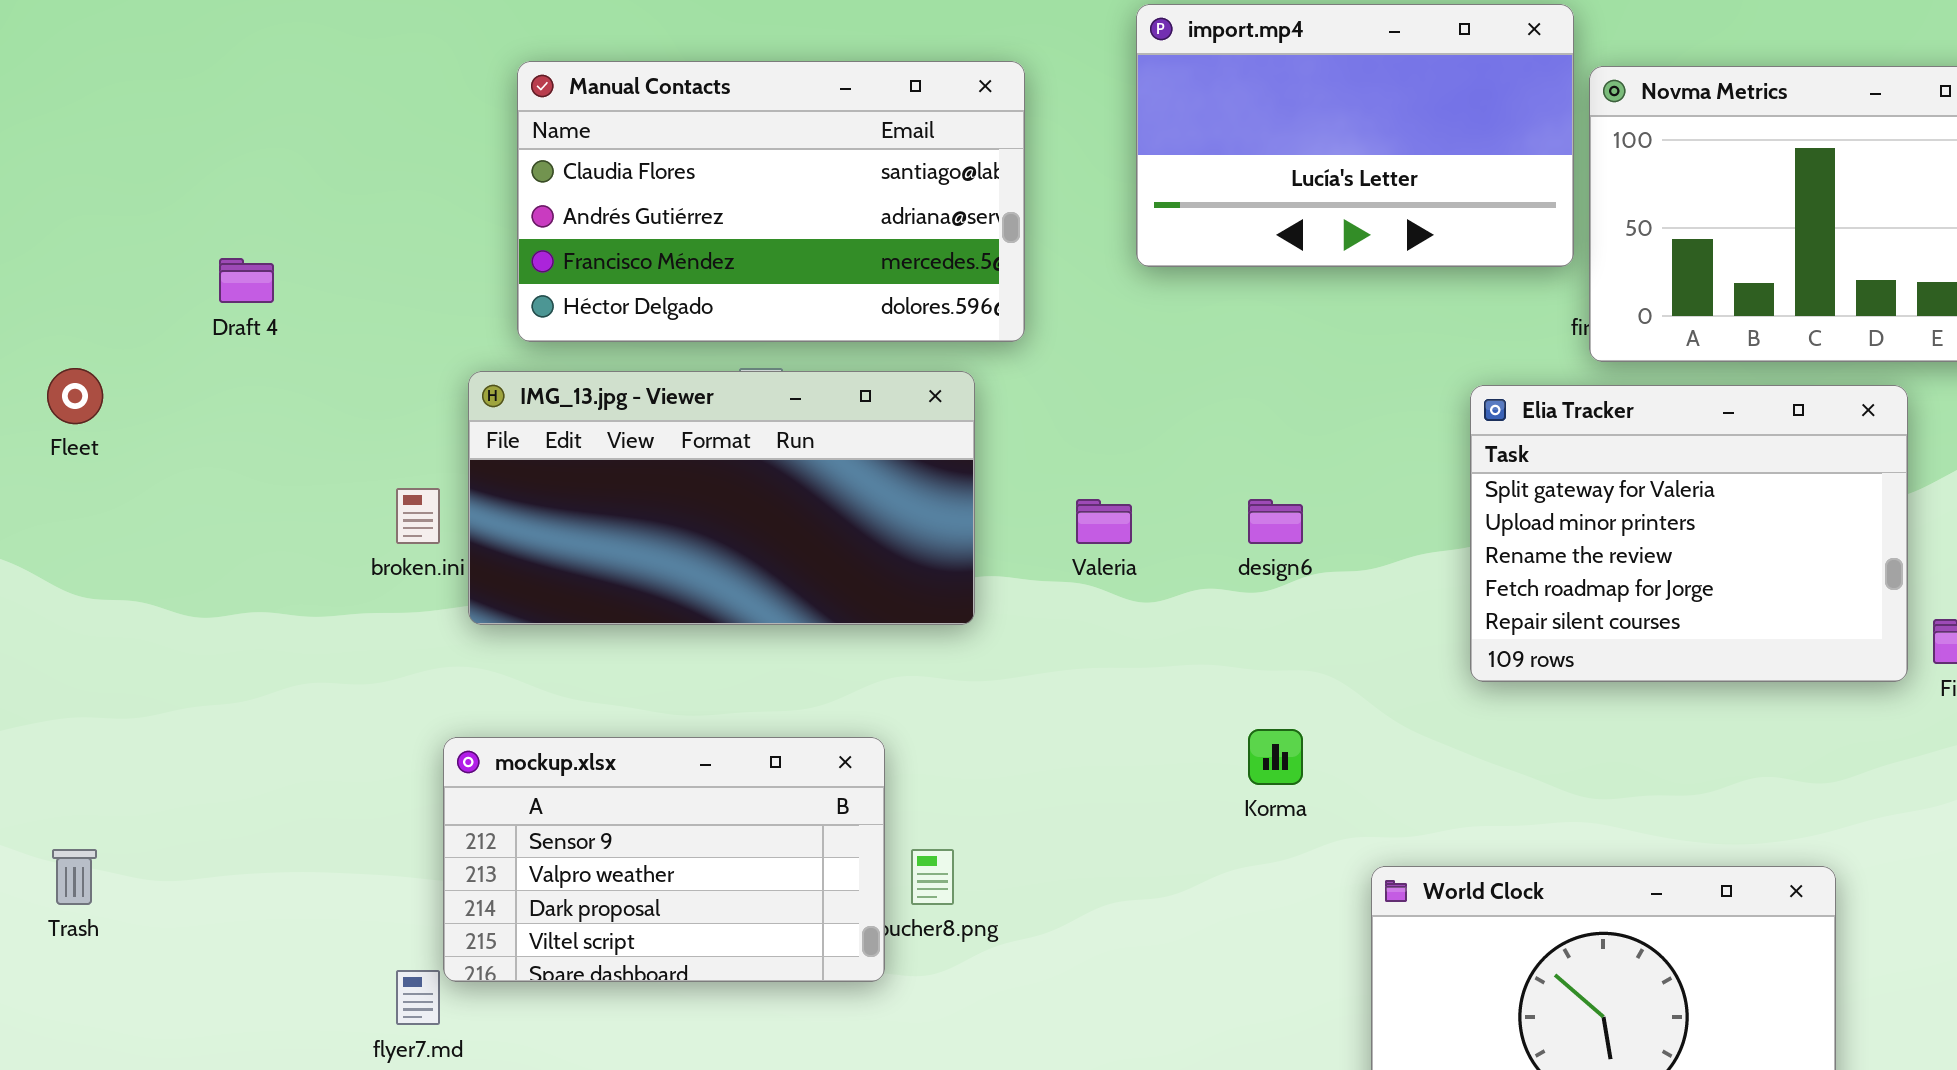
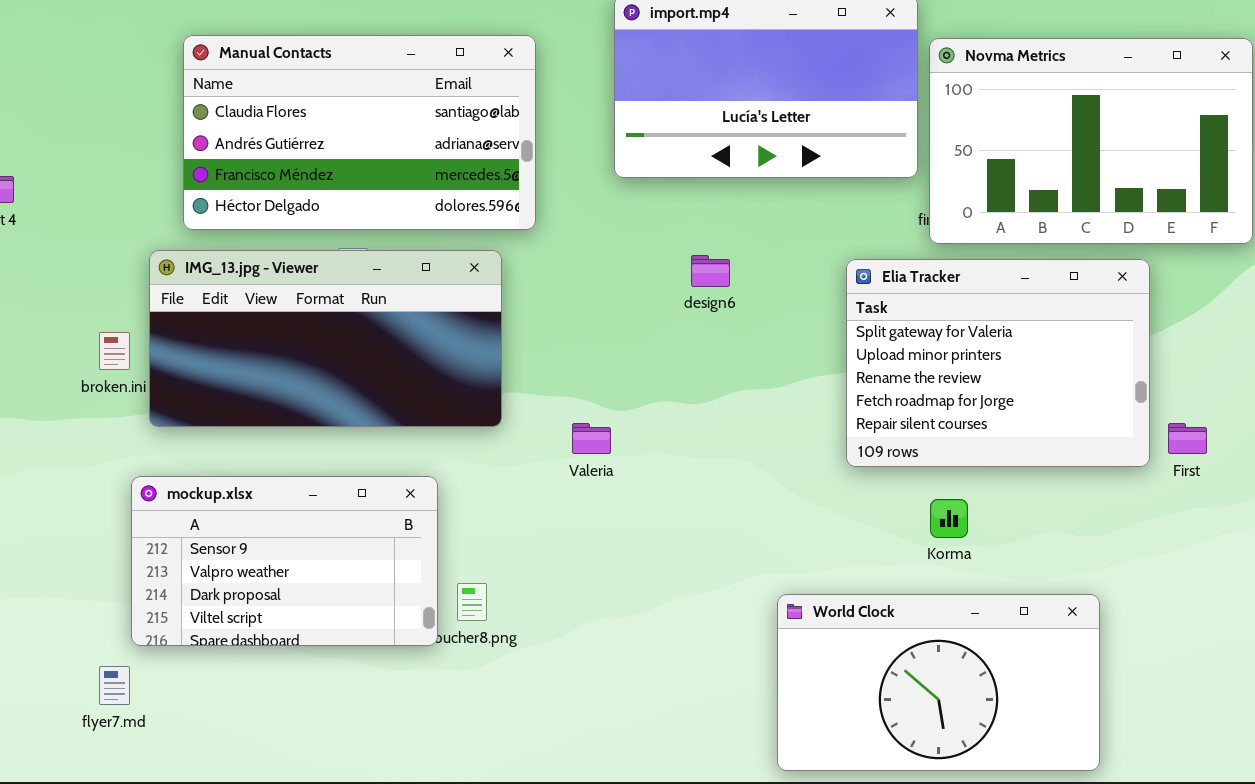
Valeria: [1076,499,1132,544] -> [572,423,611,454], moved
design6: [1248,499,1303,544] -> [691,255,730,287], moved
Korma: [1248,729,1303,785] -> [930,499,968,538], moved
mockup.xlsx: [443,737,885,982] -> [131,476,438,646], moved

